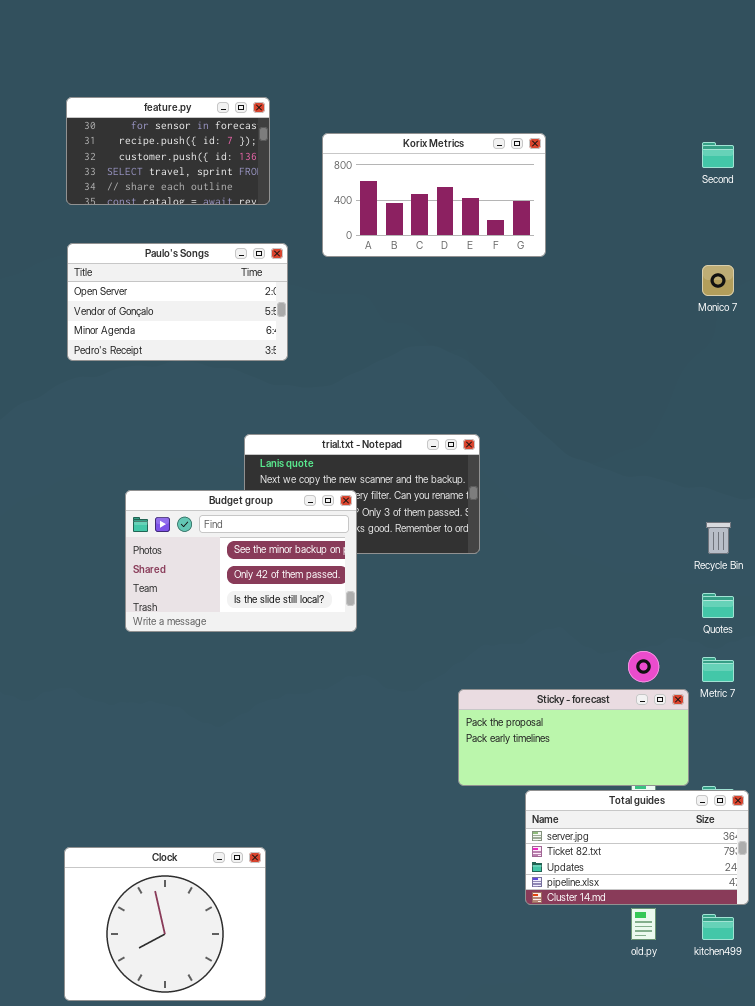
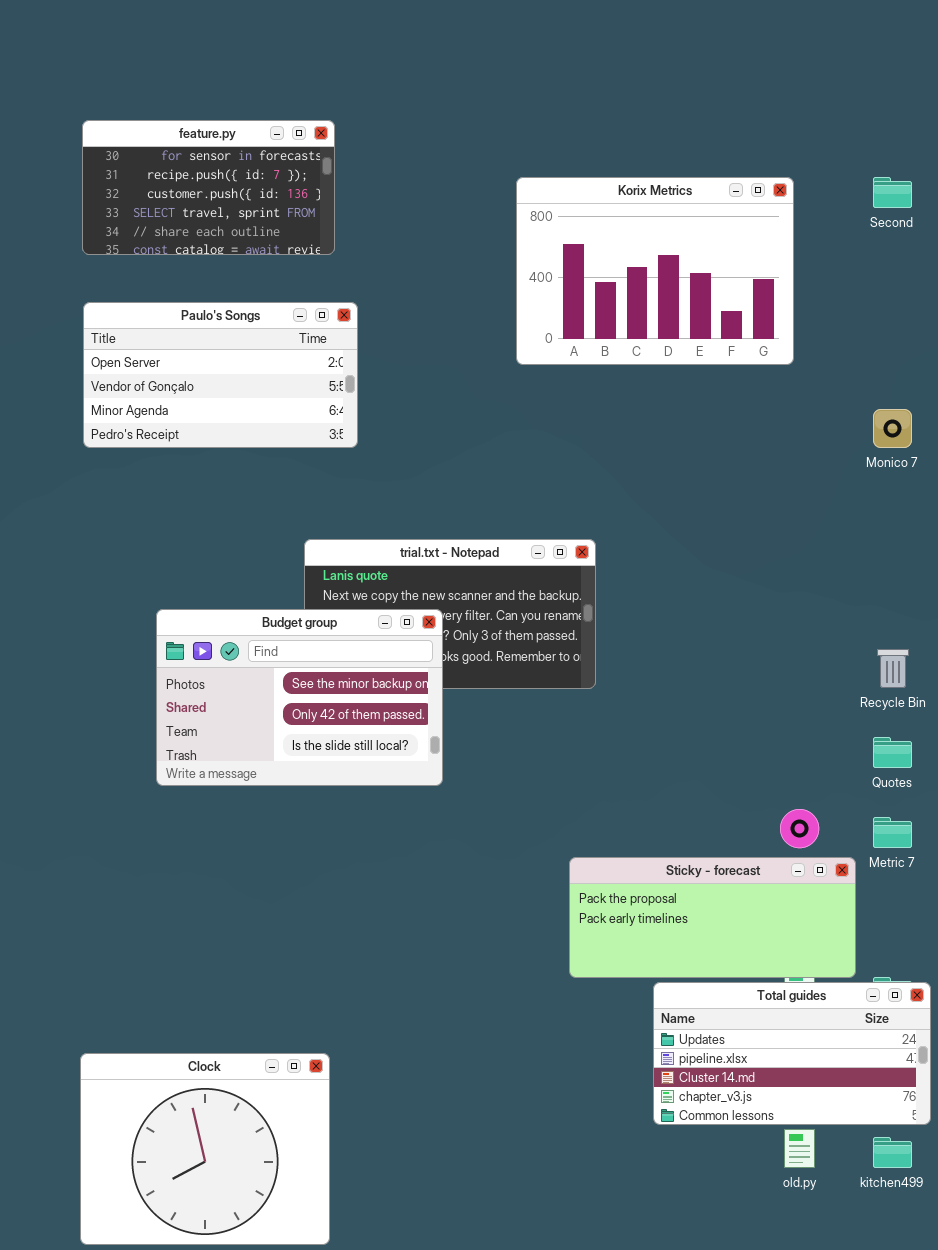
Korix Metrics: [322,133,546,257] -> [516,177,794,365], moved, resized
Monico 7: [702,265,734,296] -> [873,409,912,448], moved
Total guides: [525,790,749,905] -> [653,982,931,1125], scrolled down 2 rows

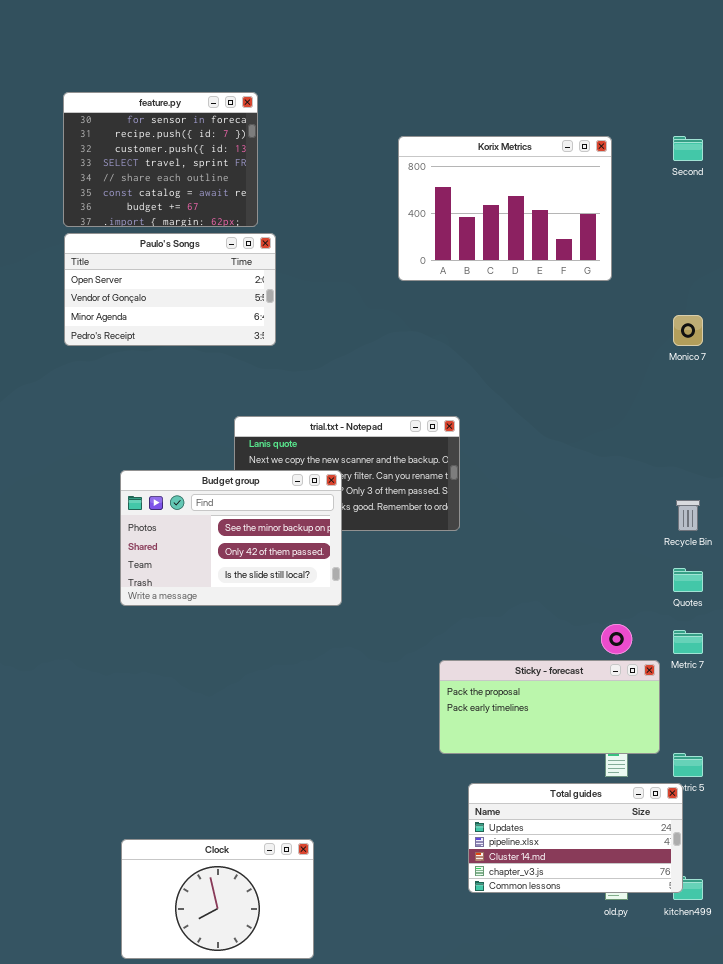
feature.py: [82,120,335,255] -> [63,92,258,227], resized
Total guides: [653,982,931,1125] -> [468,783,683,893], moved
Clock: [80,1053,330,1245] -> [121,839,314,959], moved, resized

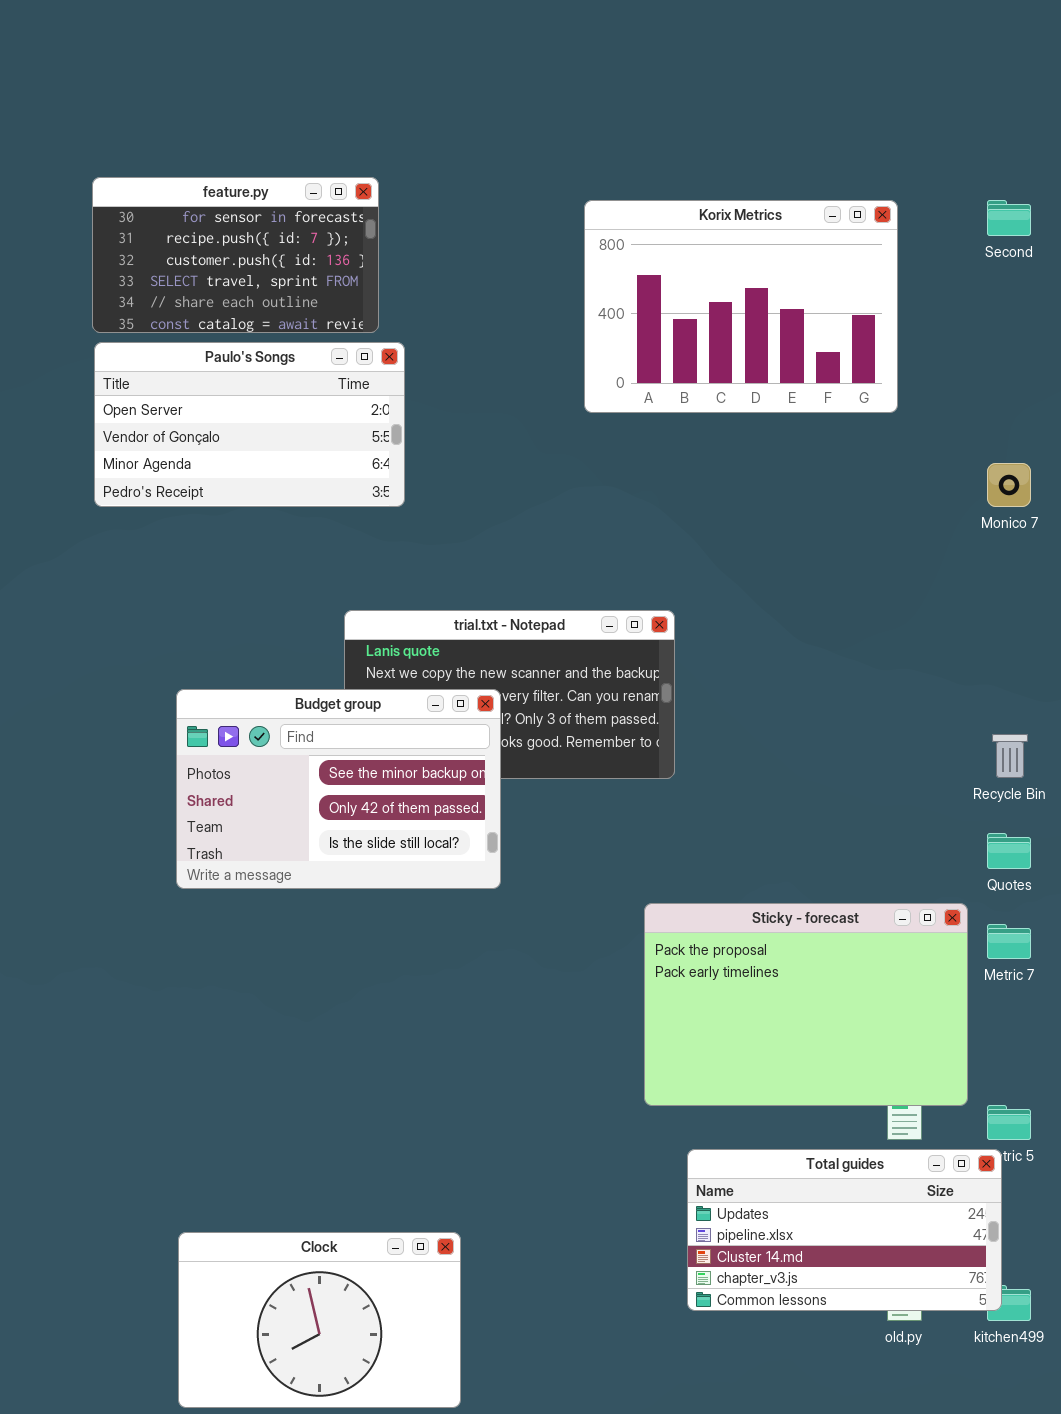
feature.py: [63,92,258,227] -> [92,177,379,333], resized
Sticky - forecast: [439,660,660,754] -> [644,903,968,1106], resized

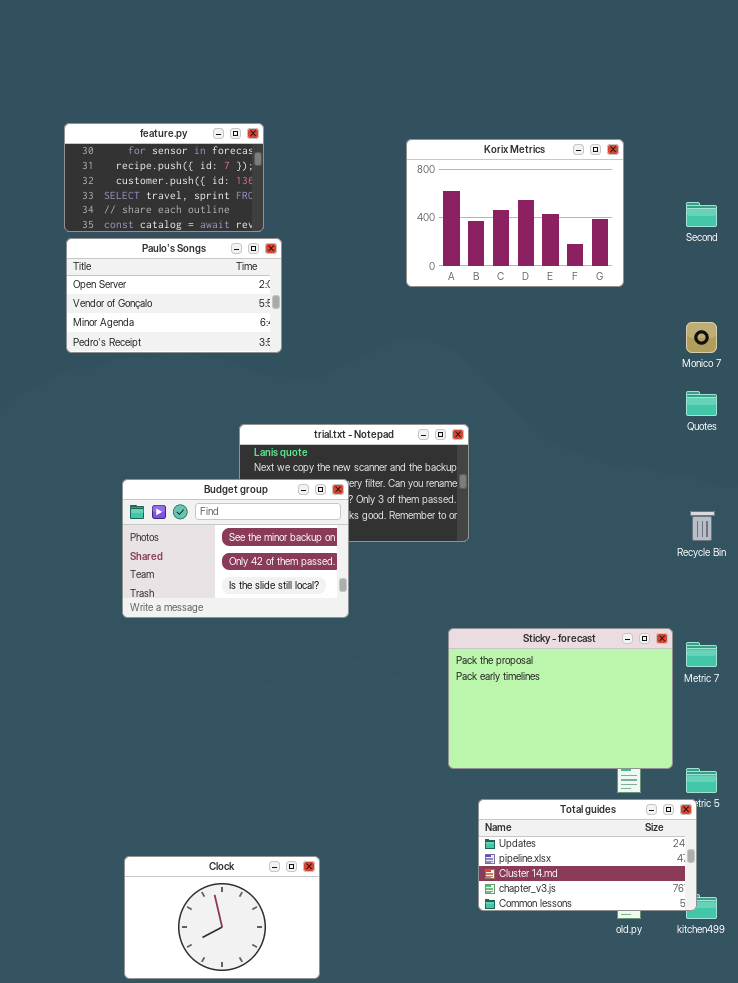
Second: [987,200,1031,236] -> [686,202,717,227], moved
Quotes: [987,833,1031,869] -> [686,391,717,416], moved

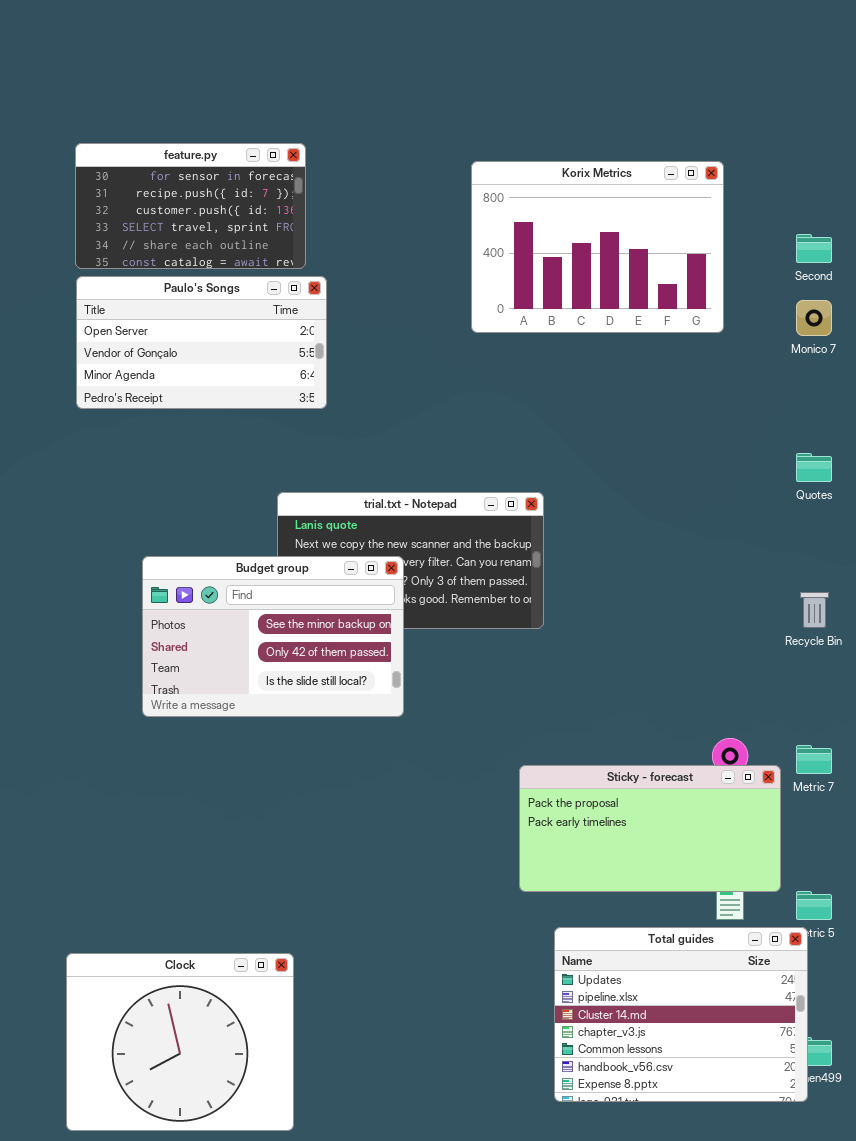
Monico 7: [686,322,717,353] -> [796,300,832,336], moved
Sticky - forecast: [448,628,673,769] -> [519,765,781,892], resized
Total guides: [478,799,697,911] -> [554,927,808,1102], resized
Clock: [124,856,320,979] -> [66,953,294,1131], moved, resized

